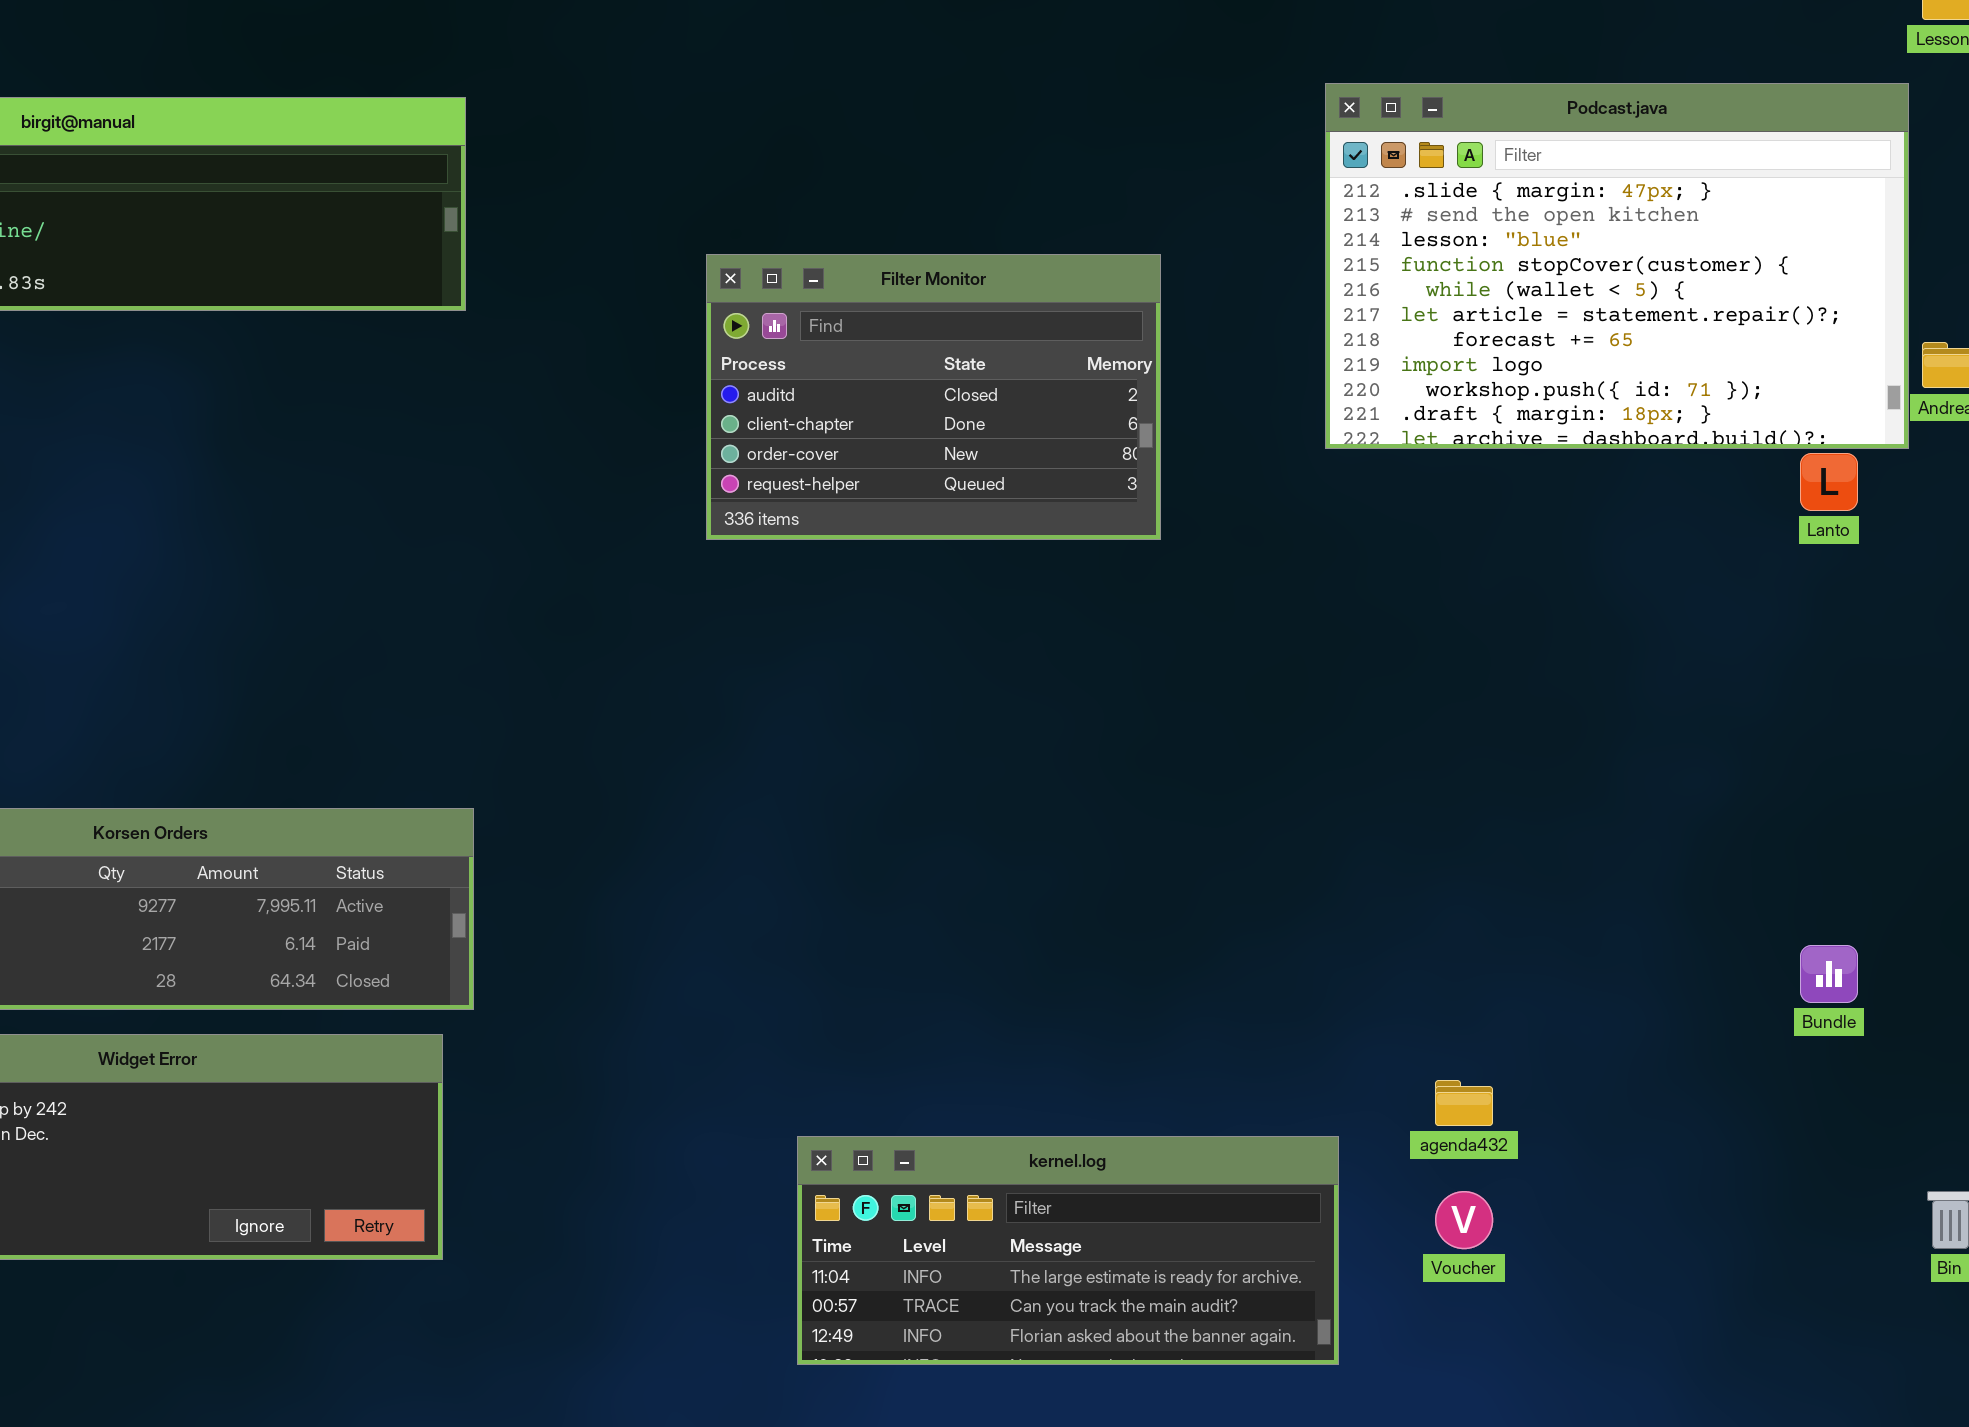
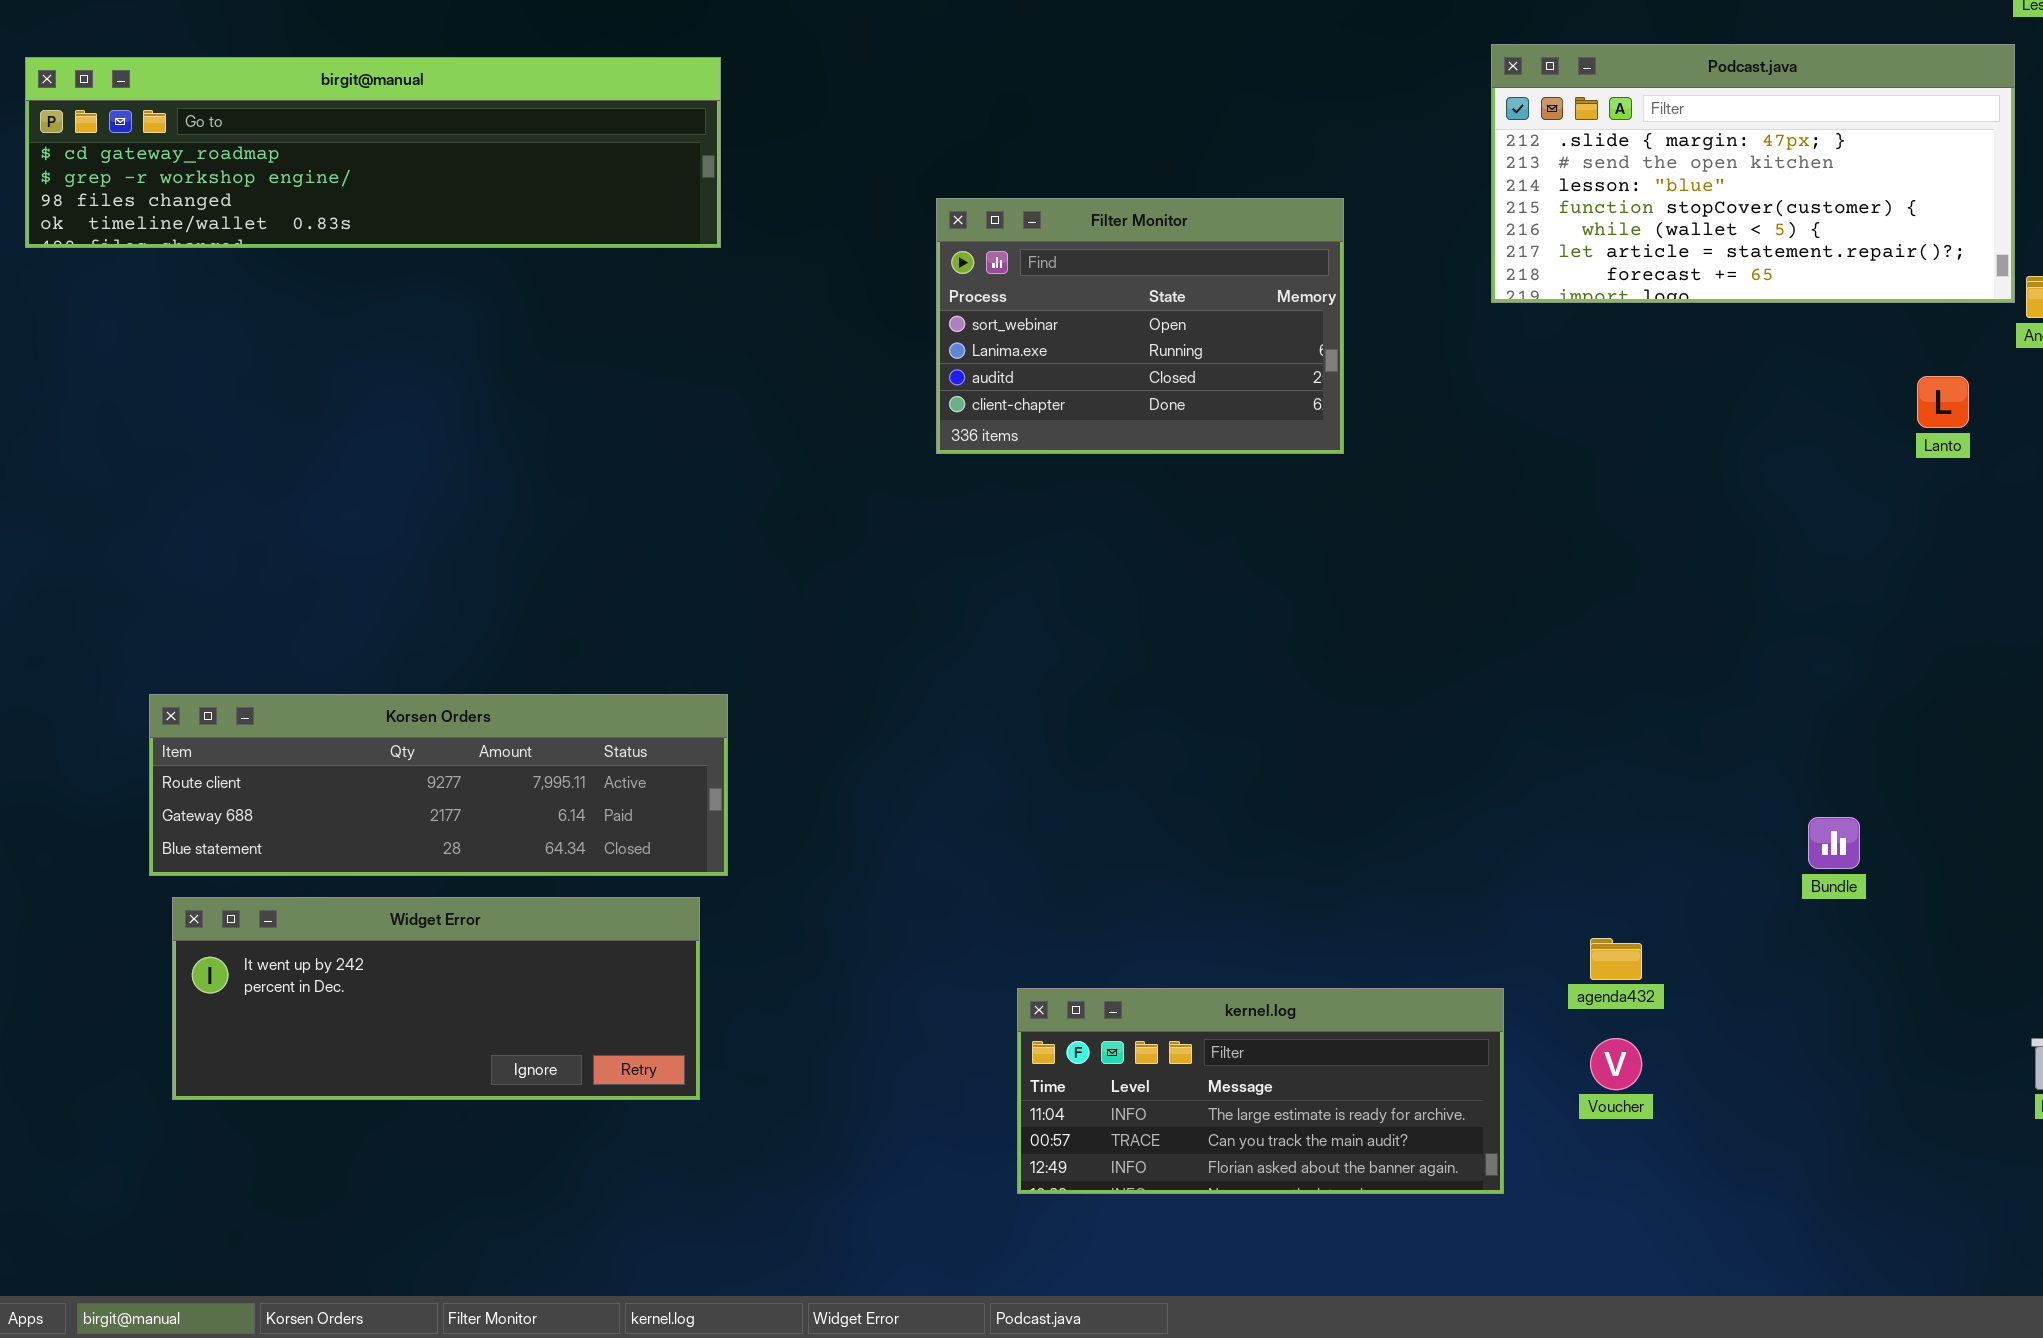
Podcast.java: [1325,83,1909,449] -> [1491,44,2015,303], resized
Filter Monitor: [706,254,1161,540] -> [936,198,1344,454], scrolled up 2 rows
Bundle: [1800,945,1858,1003] -> [1808,817,1860,869], moved

